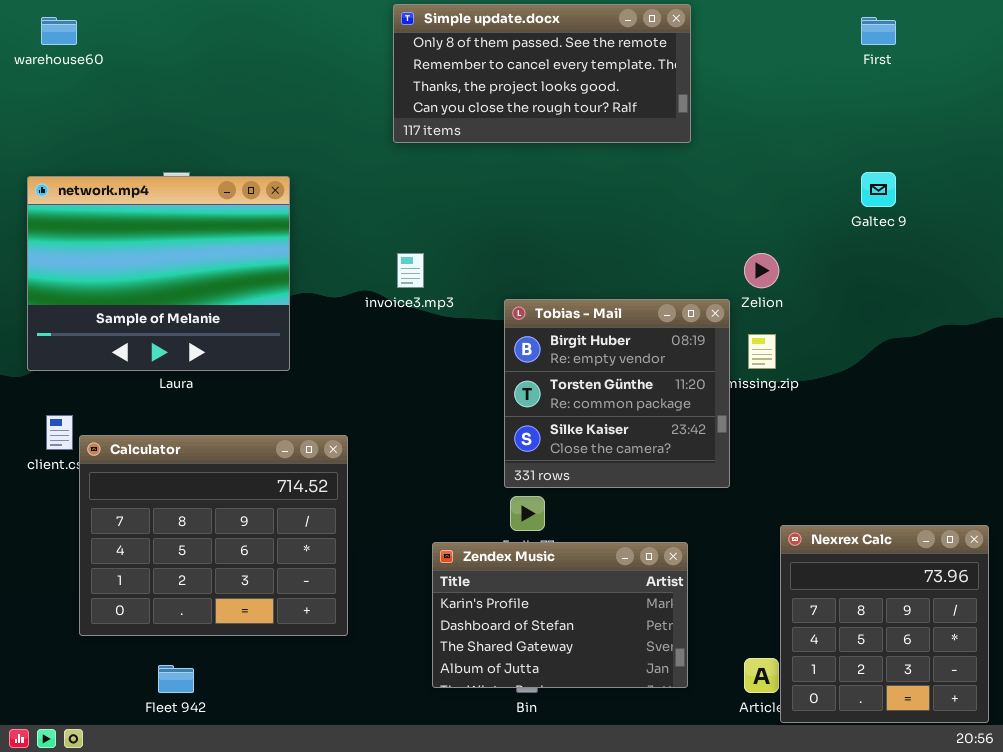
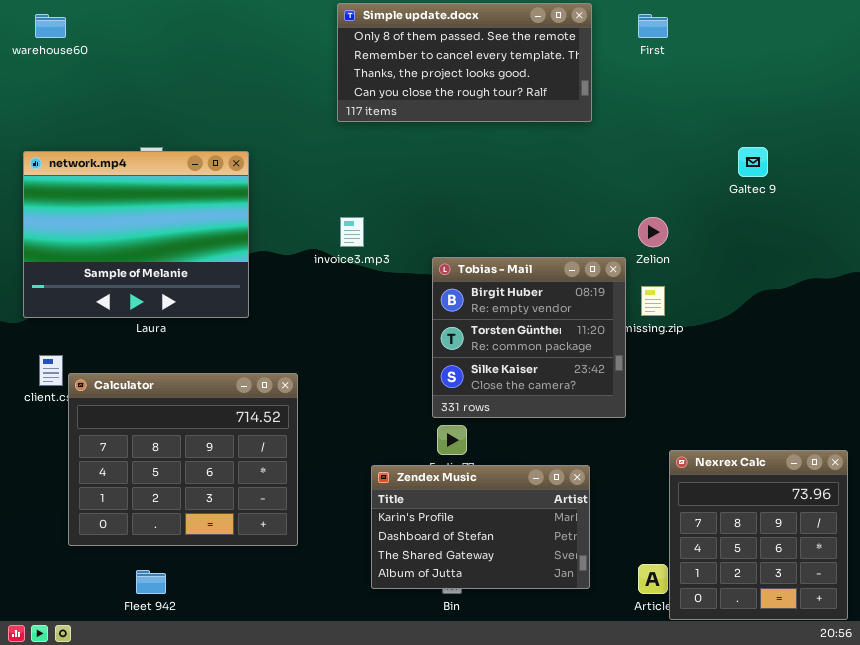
First: [861,17,896,45] -> [638,14,668,38], moved

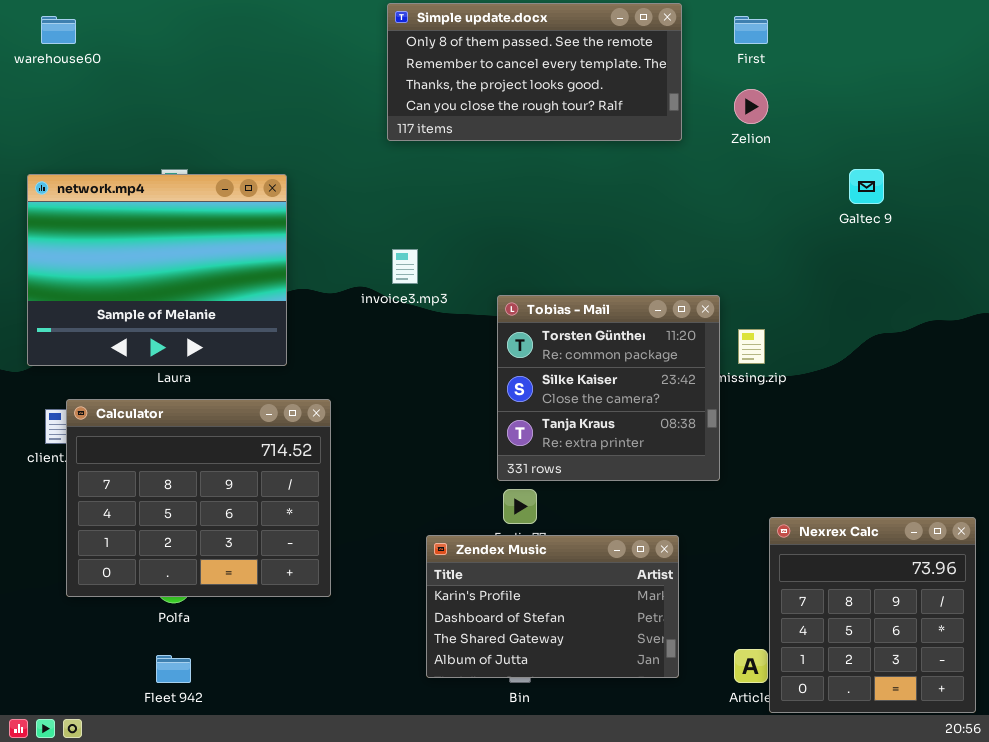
Zelion: [638,217,668,247] -> [734,89,768,124], moved
Tobias - Mail: [432,257,626,418] -> [497,295,720,481], scrolled down 1 row
Calculator: [68,373,298,546] -> [66,399,331,597], moved

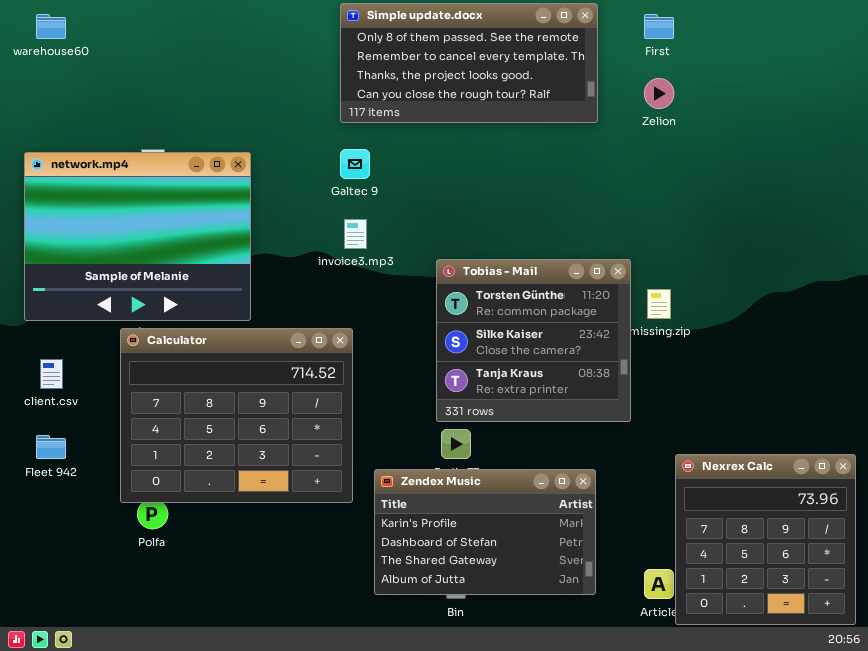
Galtec 9: [849,169,884,204] -> [340,149,370,179], moved
Calculator: [66,399,331,597] -> [120,328,353,503], moved
Fleet 942: [156,655,191,683] -> [36,435,66,459], moved

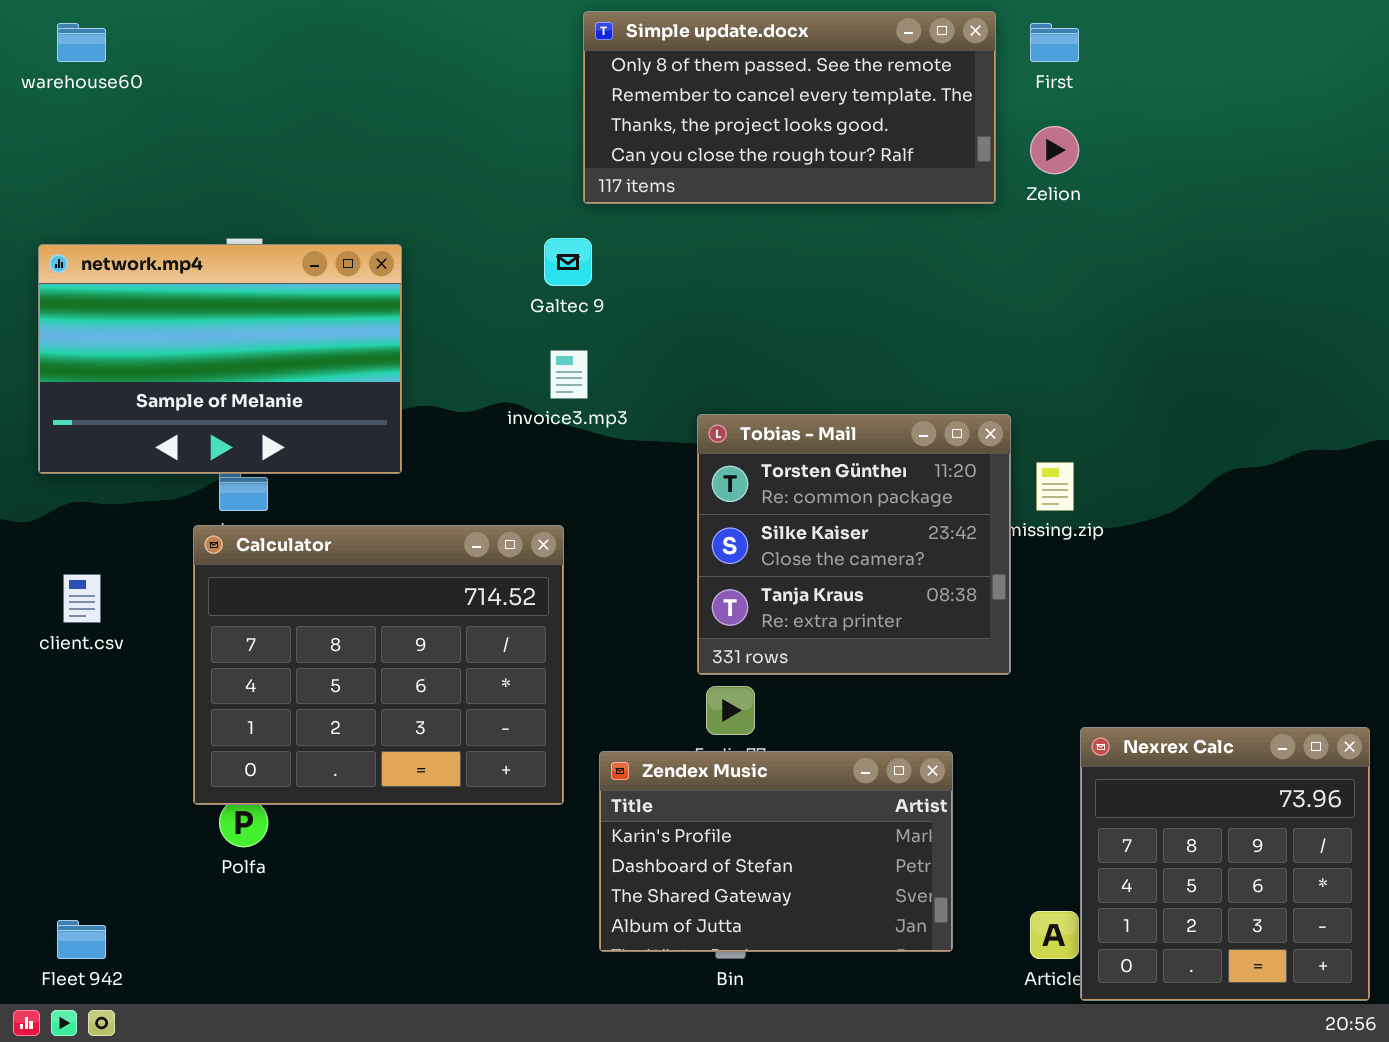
Simple update.docx: [340,3,598,123] -> [583,11,996,204], moved
network.mp4: [24,152,251,321] -> [38,244,402,474], resized
Fleet 942: [36,435,66,459] -> [57,920,106,959], moved

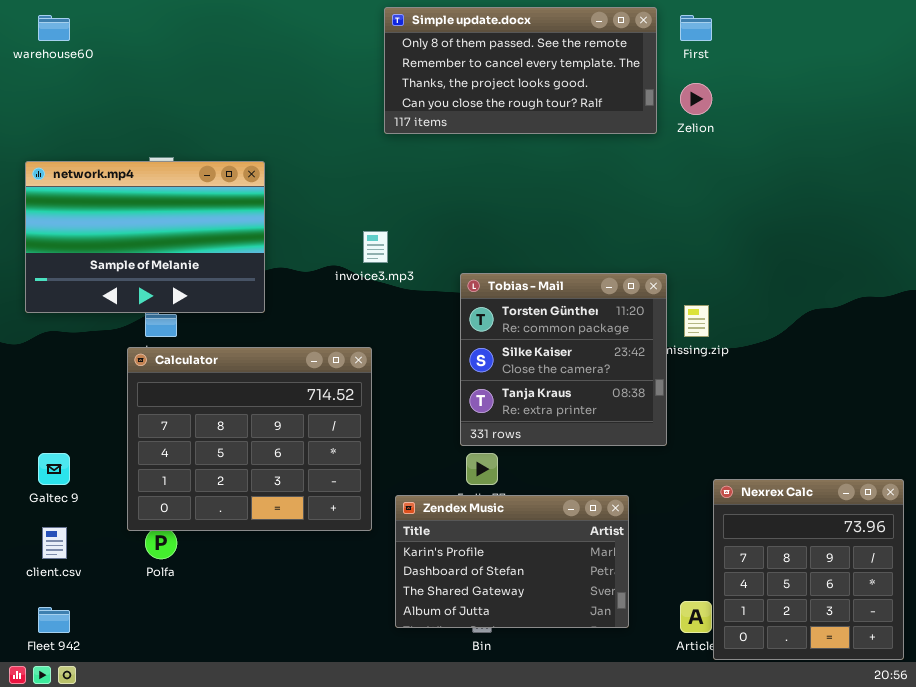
Galtec 9: [544,238,592,286] -> [38,453,70,485], moved
client.csv: [63,574,101,623] -> [42,527,67,559], moved

